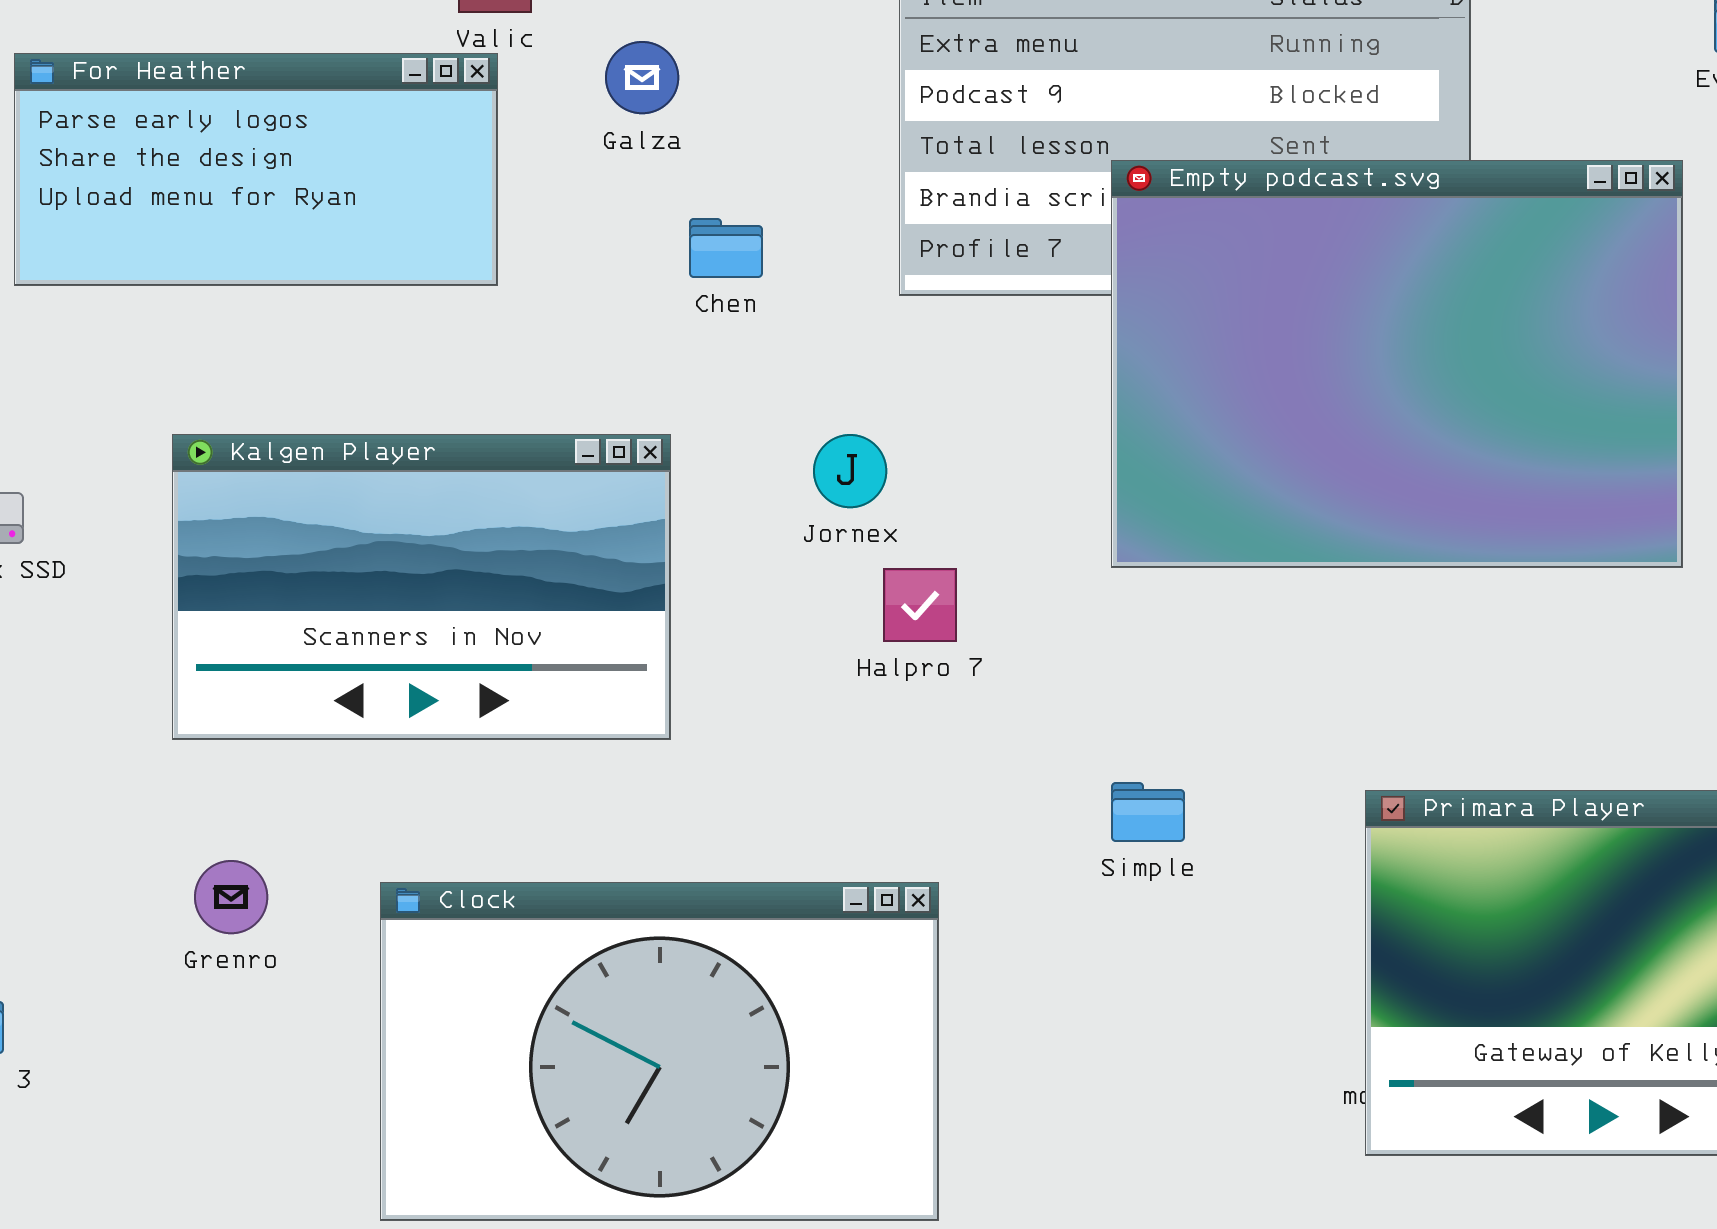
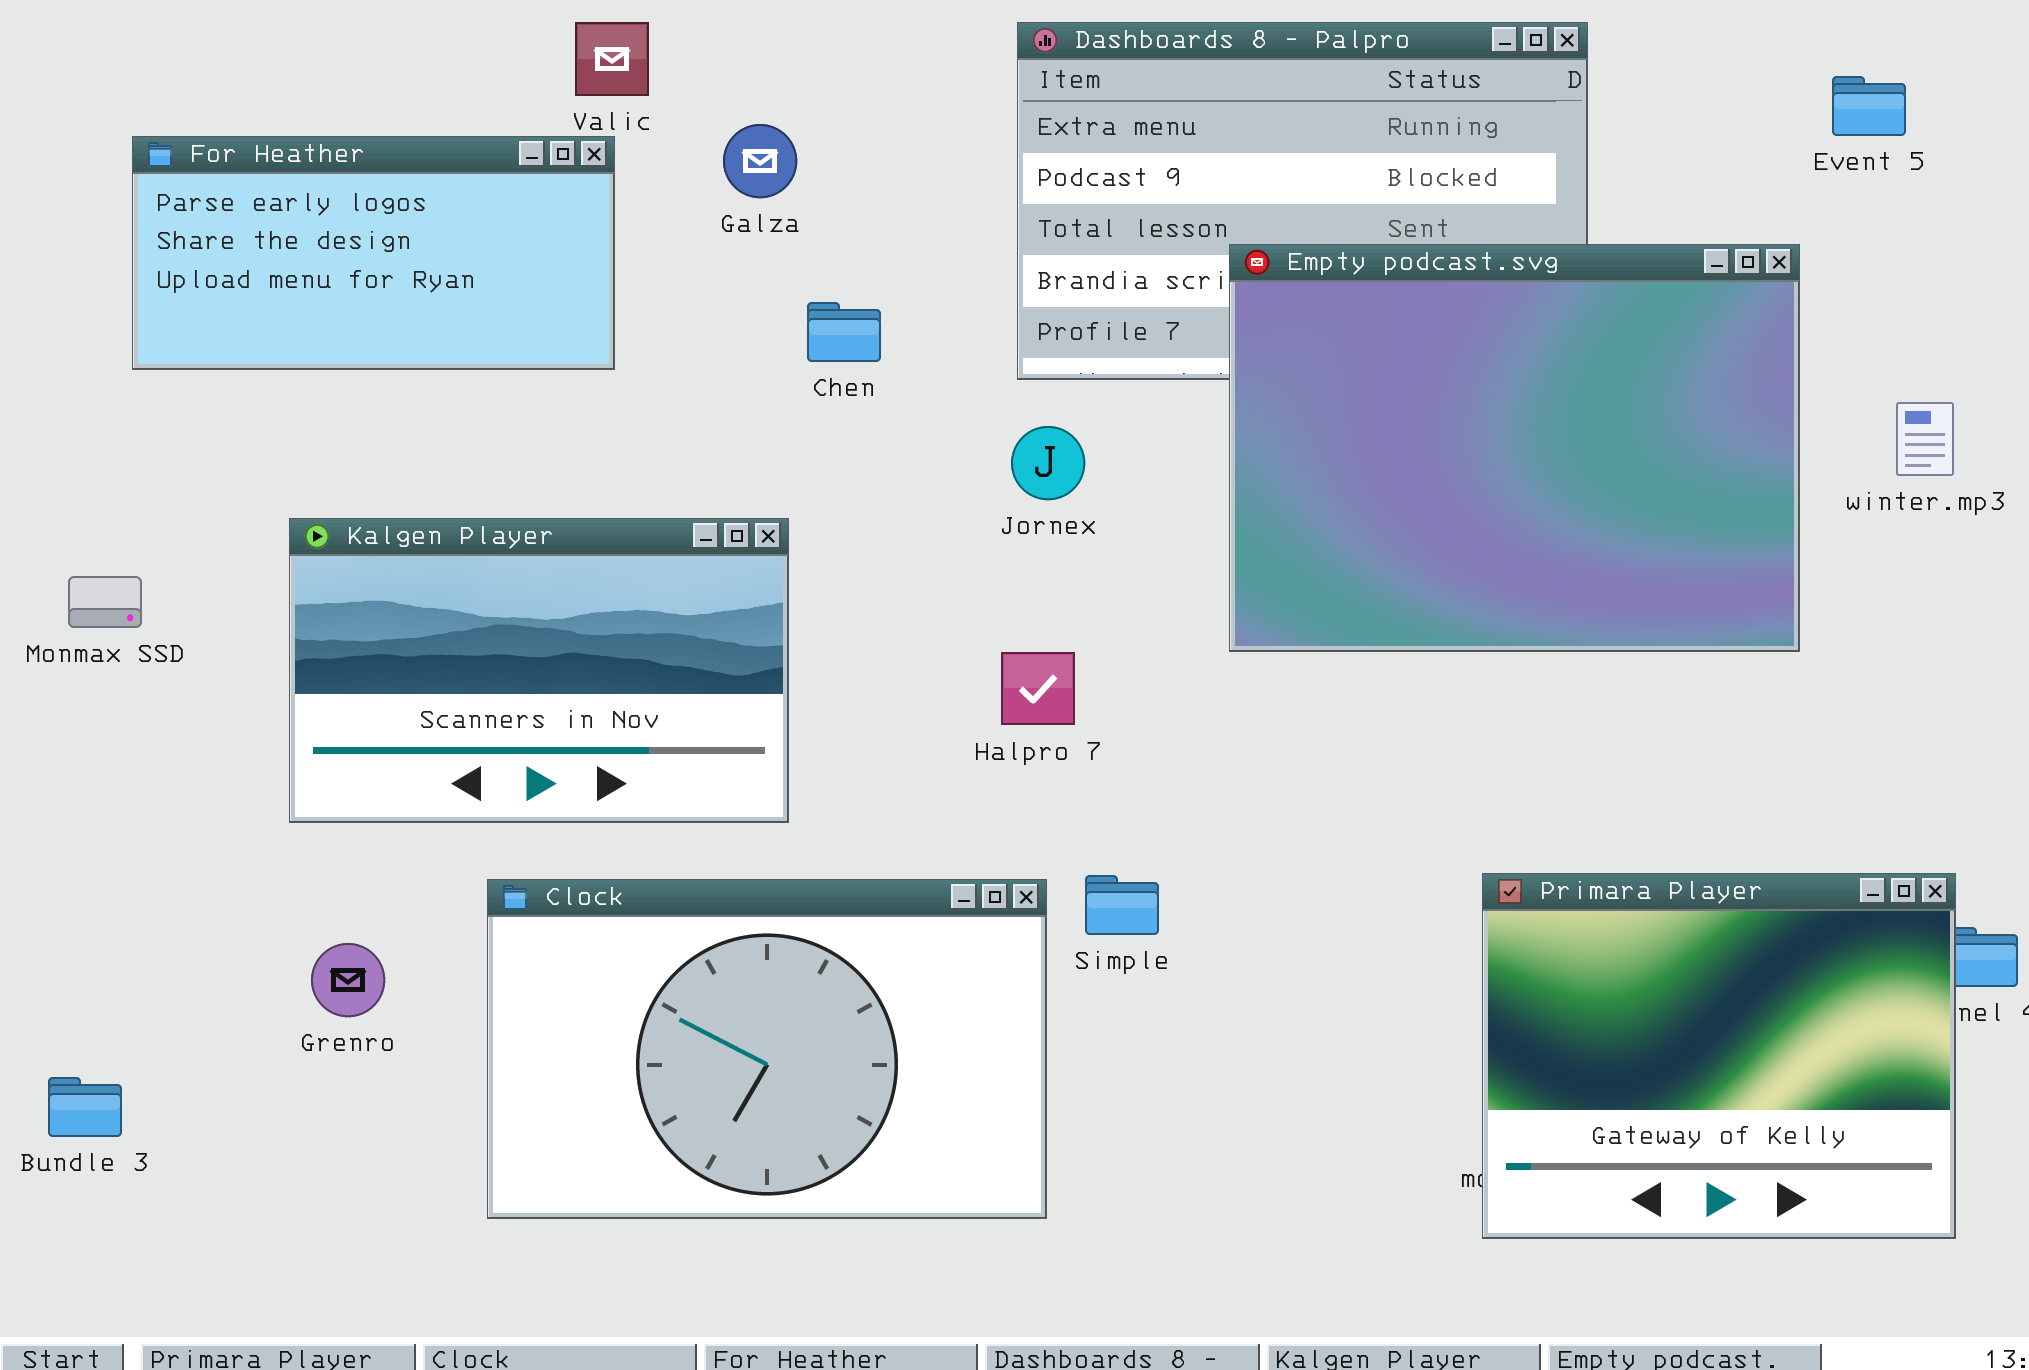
Jornex: [813,434,887,508] -> [1011,426,1085,500], moved
Simple: [1111,782,1185,842] -> [1085,875,1159,935], moved
Clock: [380,882,939,1221] -> [487,879,1047,1219], moved

